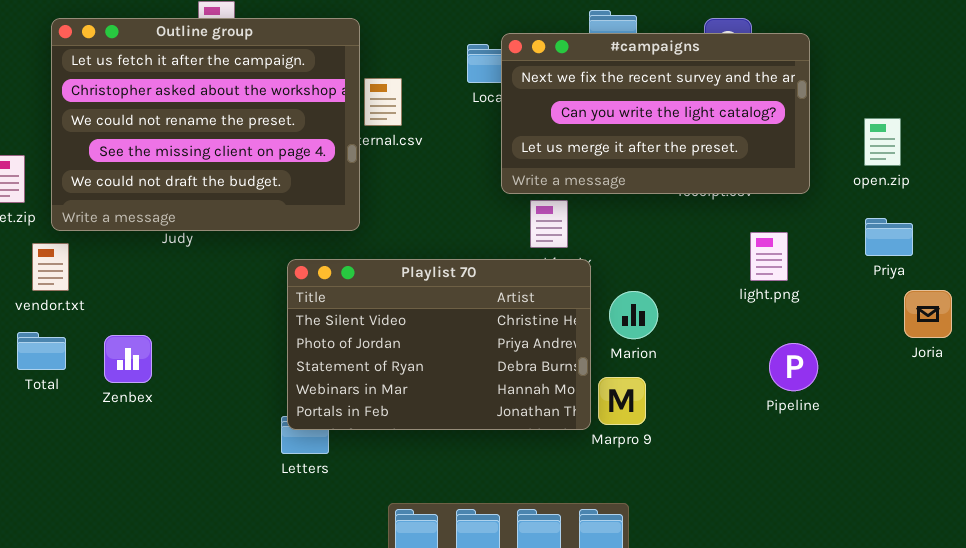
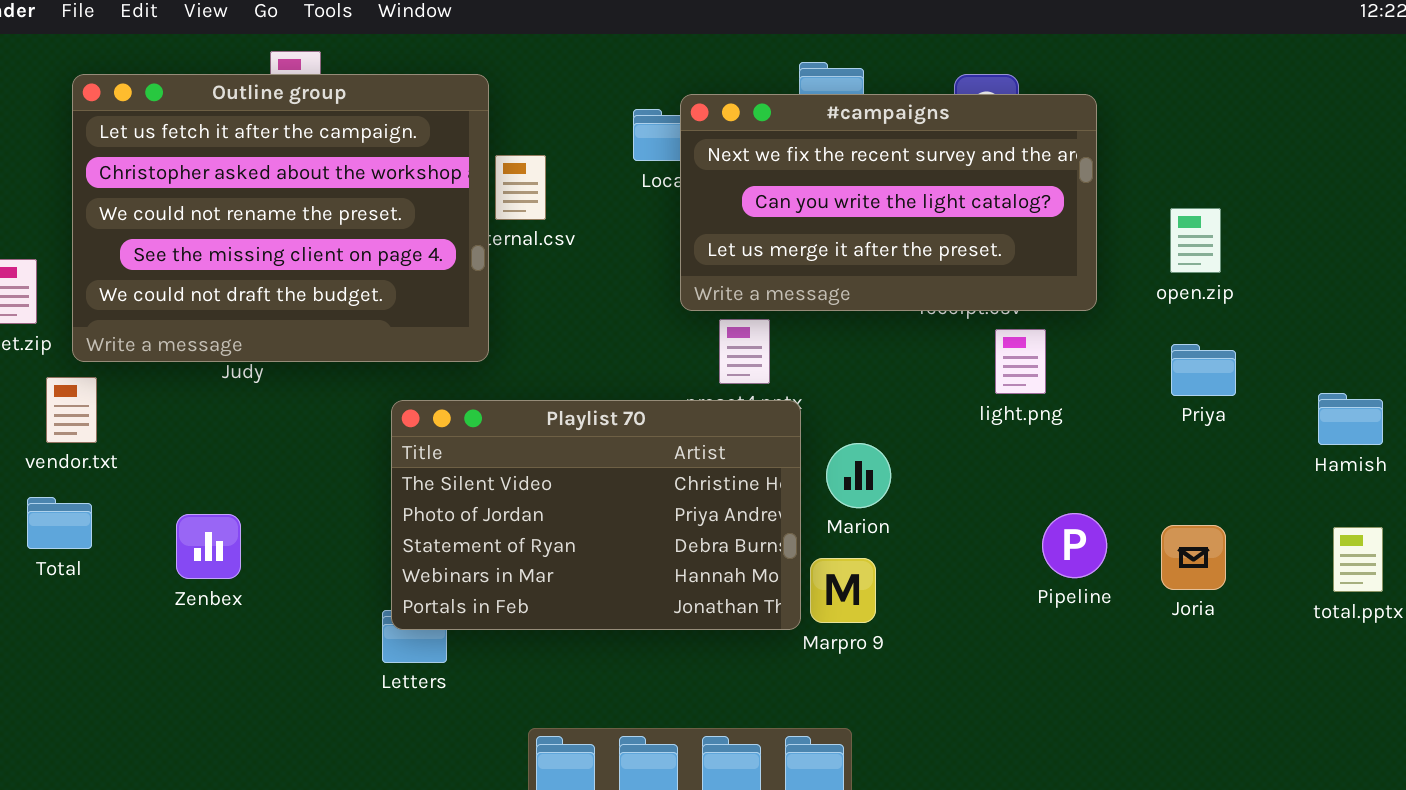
light.png: [750,232,788,281] -> [995,329,1046,394], moved
Joria: [904,290,952,338] -> [1161,525,1226,590], moved
Zenbex: [104,335,152,383] -> [176,514,241,579], moved

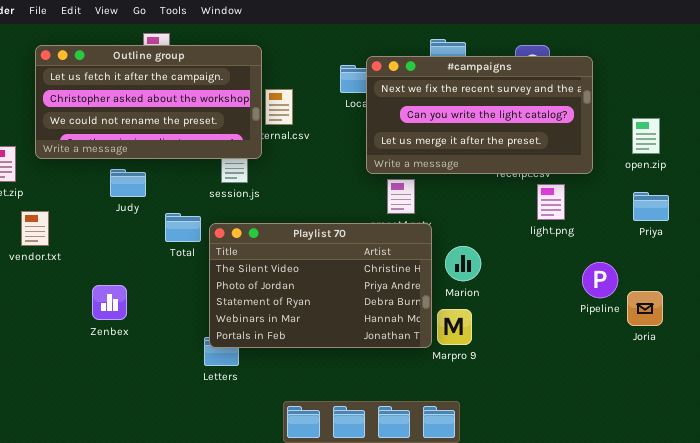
Outline group: [72,74,489,362] -> [35,45,262,159], resized
Total: [27,497,92,549] -> [165,213,201,242], moved
Pipeline: [1042,513,1107,578] -> [582,262,618,298], moved

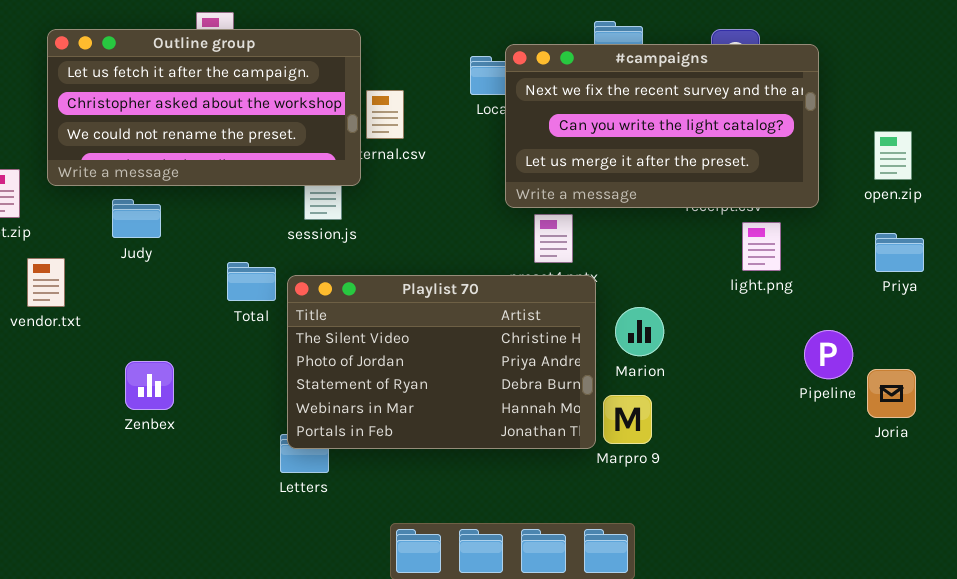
Judy: [110,169,146,197] -> [112,199,161,238], moved

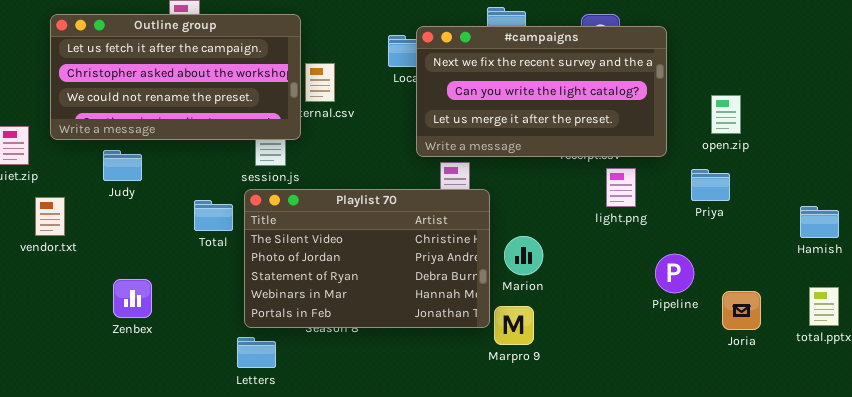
Priya: [875,233,924,272] -> [691,169,730,201], moved
Playlist 70: [287,275,596,449] -> [244,189,490,328], moved
Joria: [867,369,916,418] -> [722,291,761,330], moved

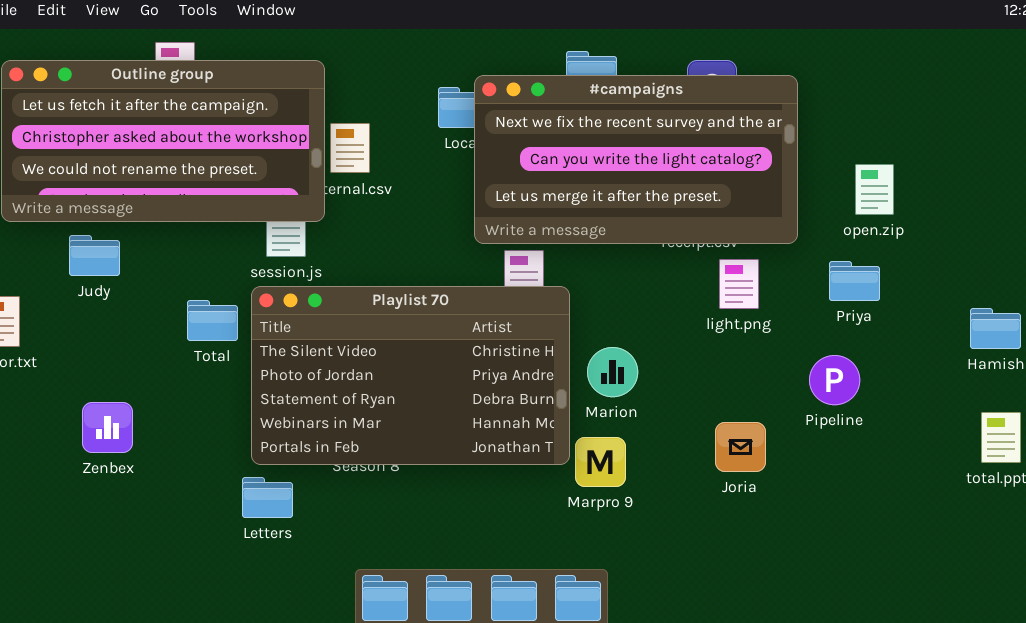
Pipeline: [655,254,694,293] -> [809,355,860,405], moved
Joria: [722,291,761,330] -> [715,422,766,472], moved

